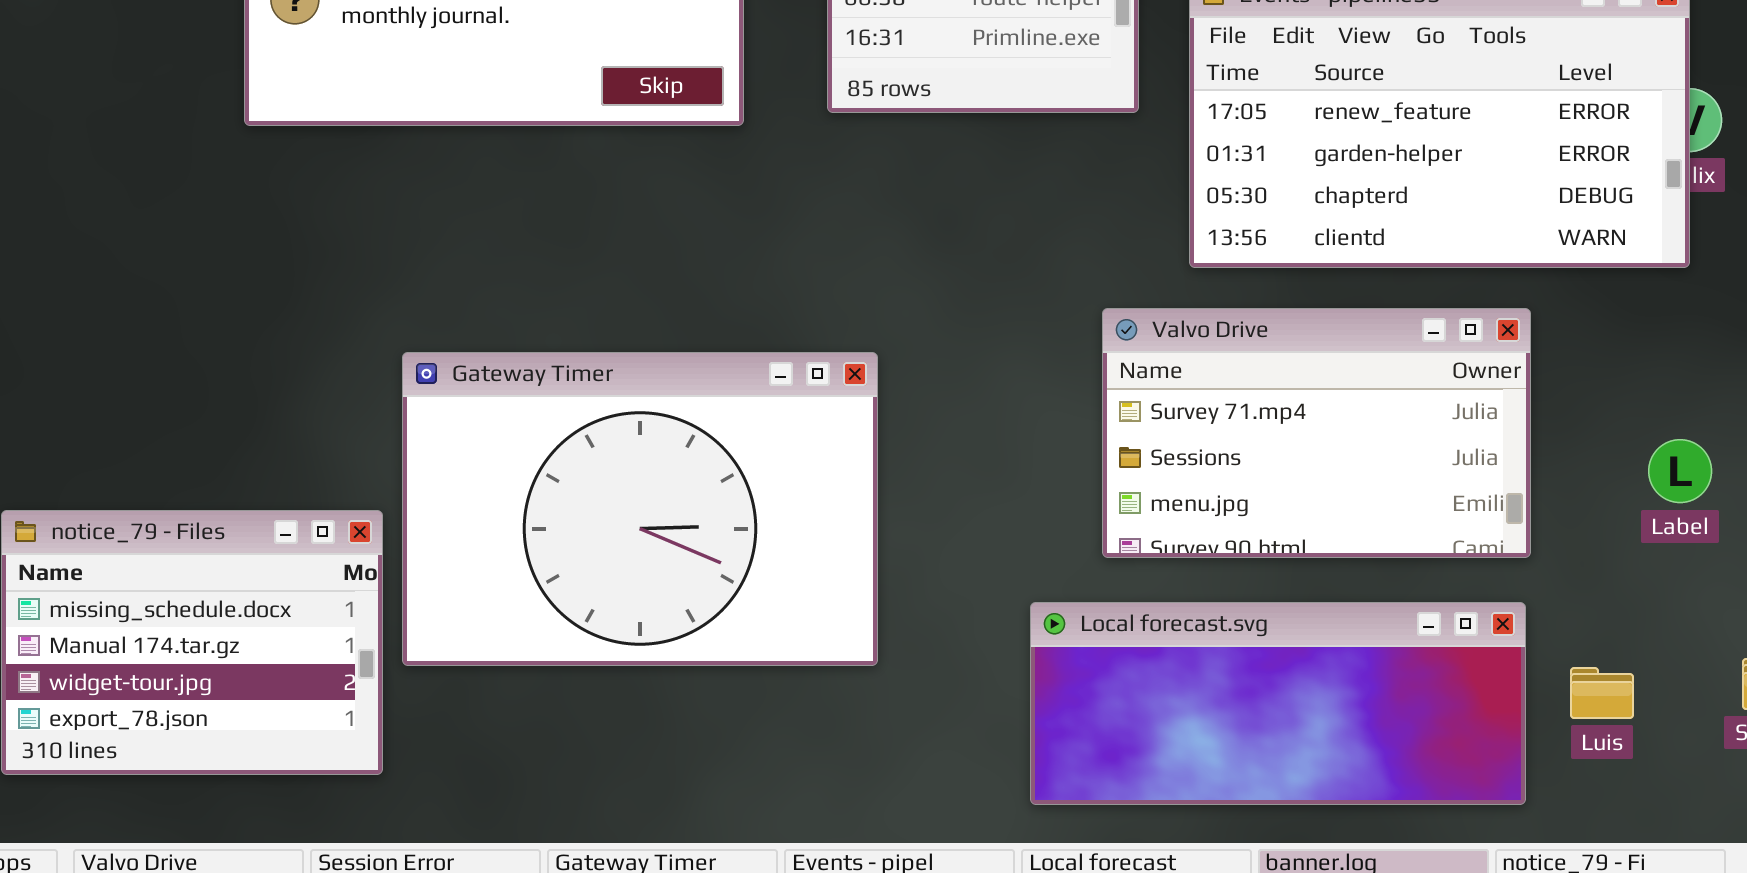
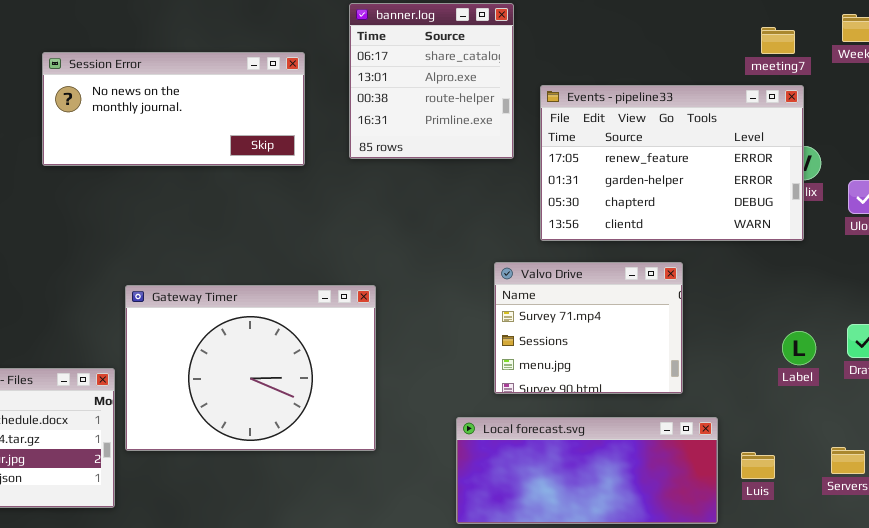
Valvo Drive: [1102,308,1531,558] -> [494,262,683,394], resized

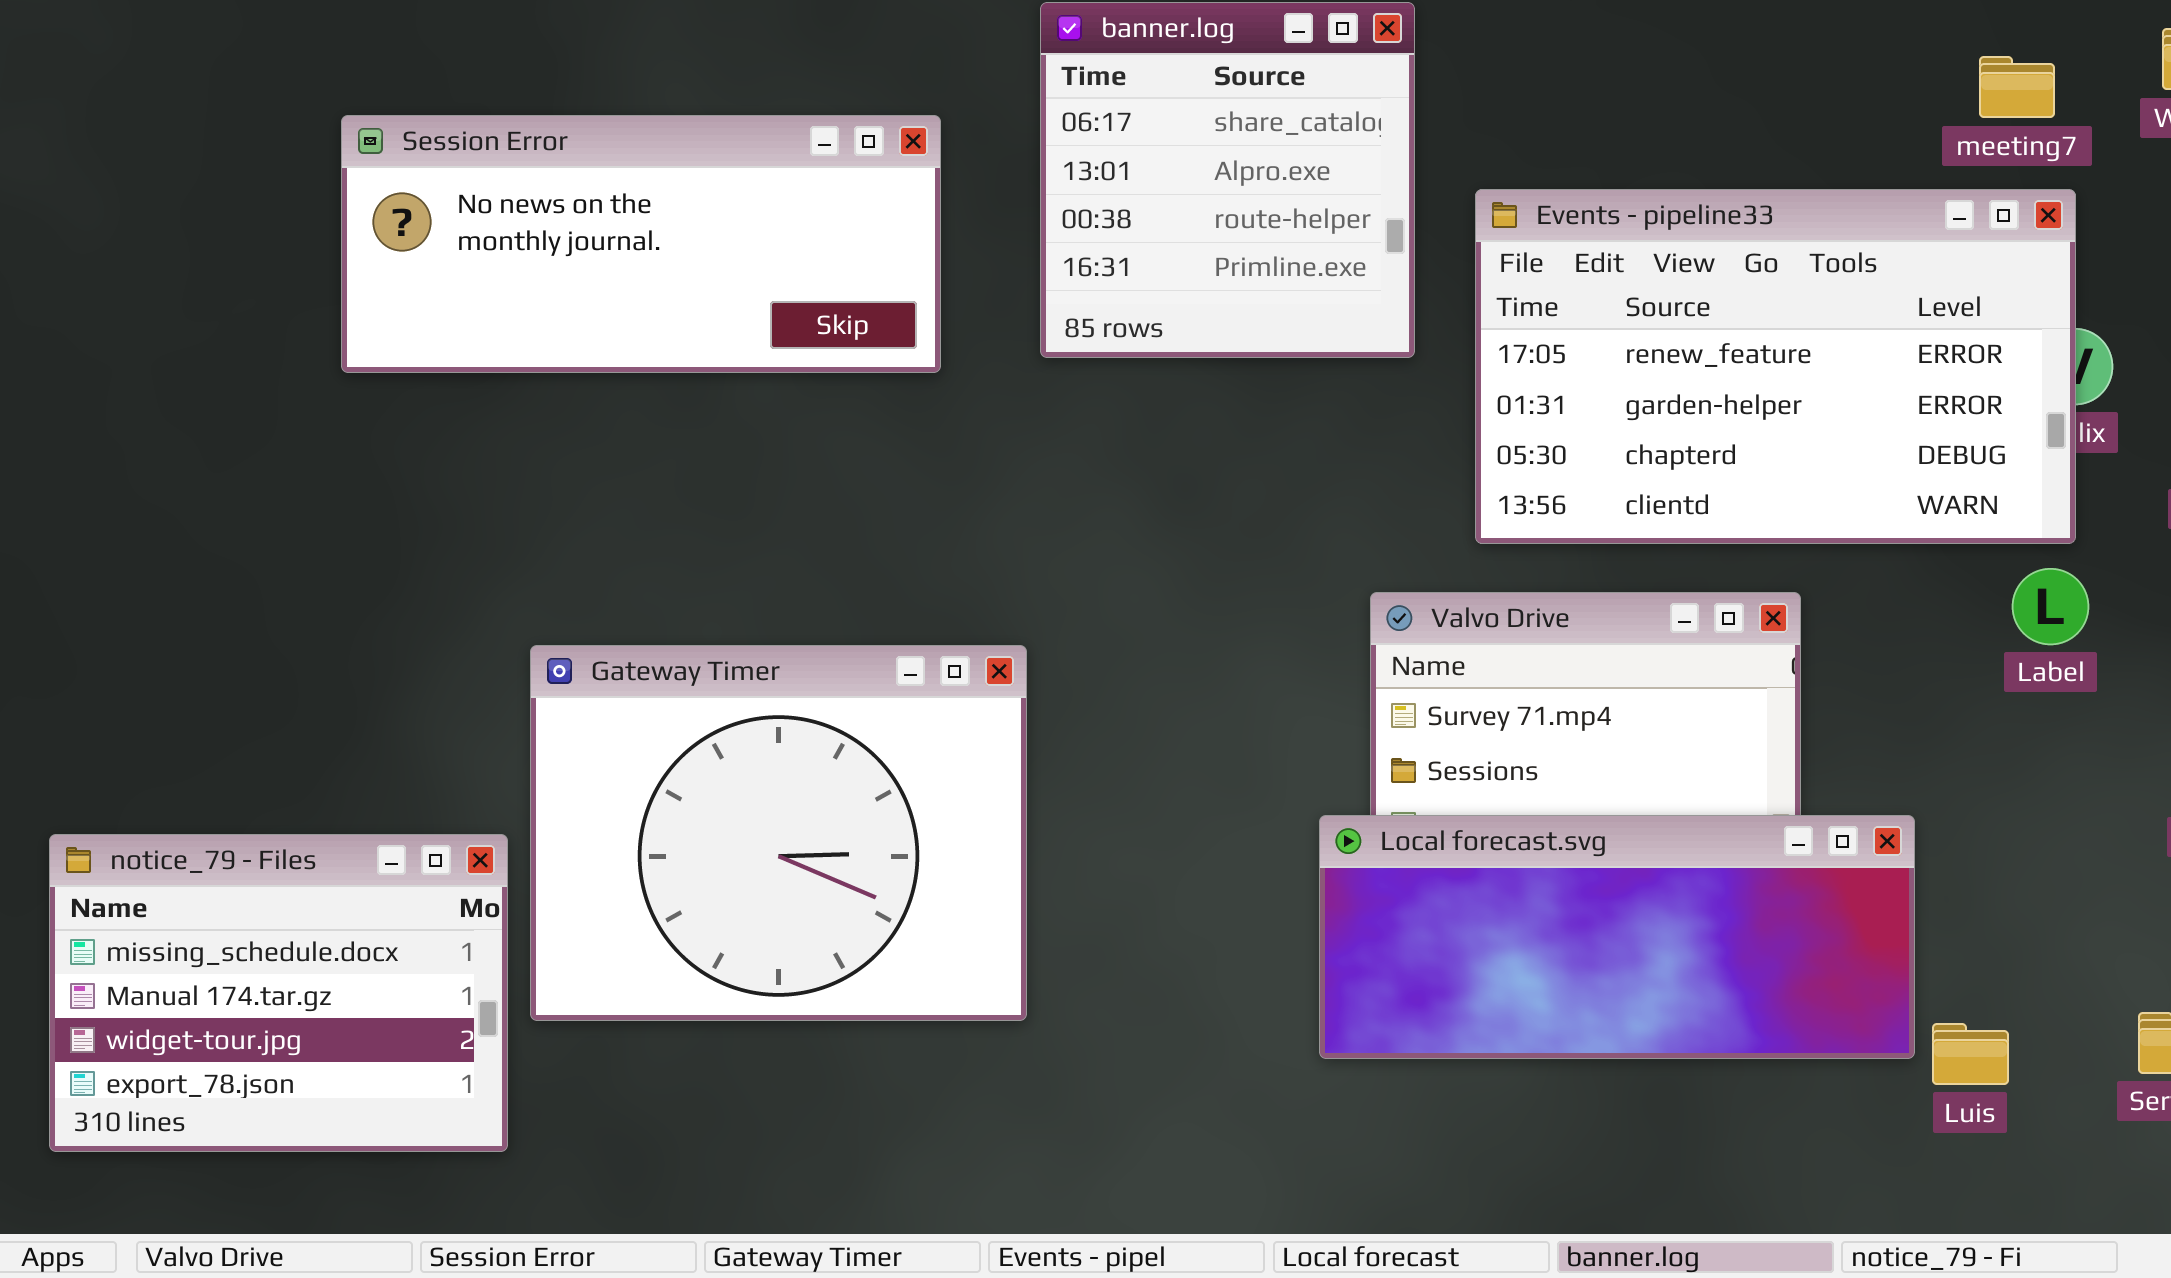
Gateway Timer: [125,285,376,451] -> [530,645,1027,1021], resized
Label: [782,331,816,365] -> [2012,568,2089,645], moved
Local forecast.svg: [456,417,718,524] -> [1319,815,1915,1059], moved

